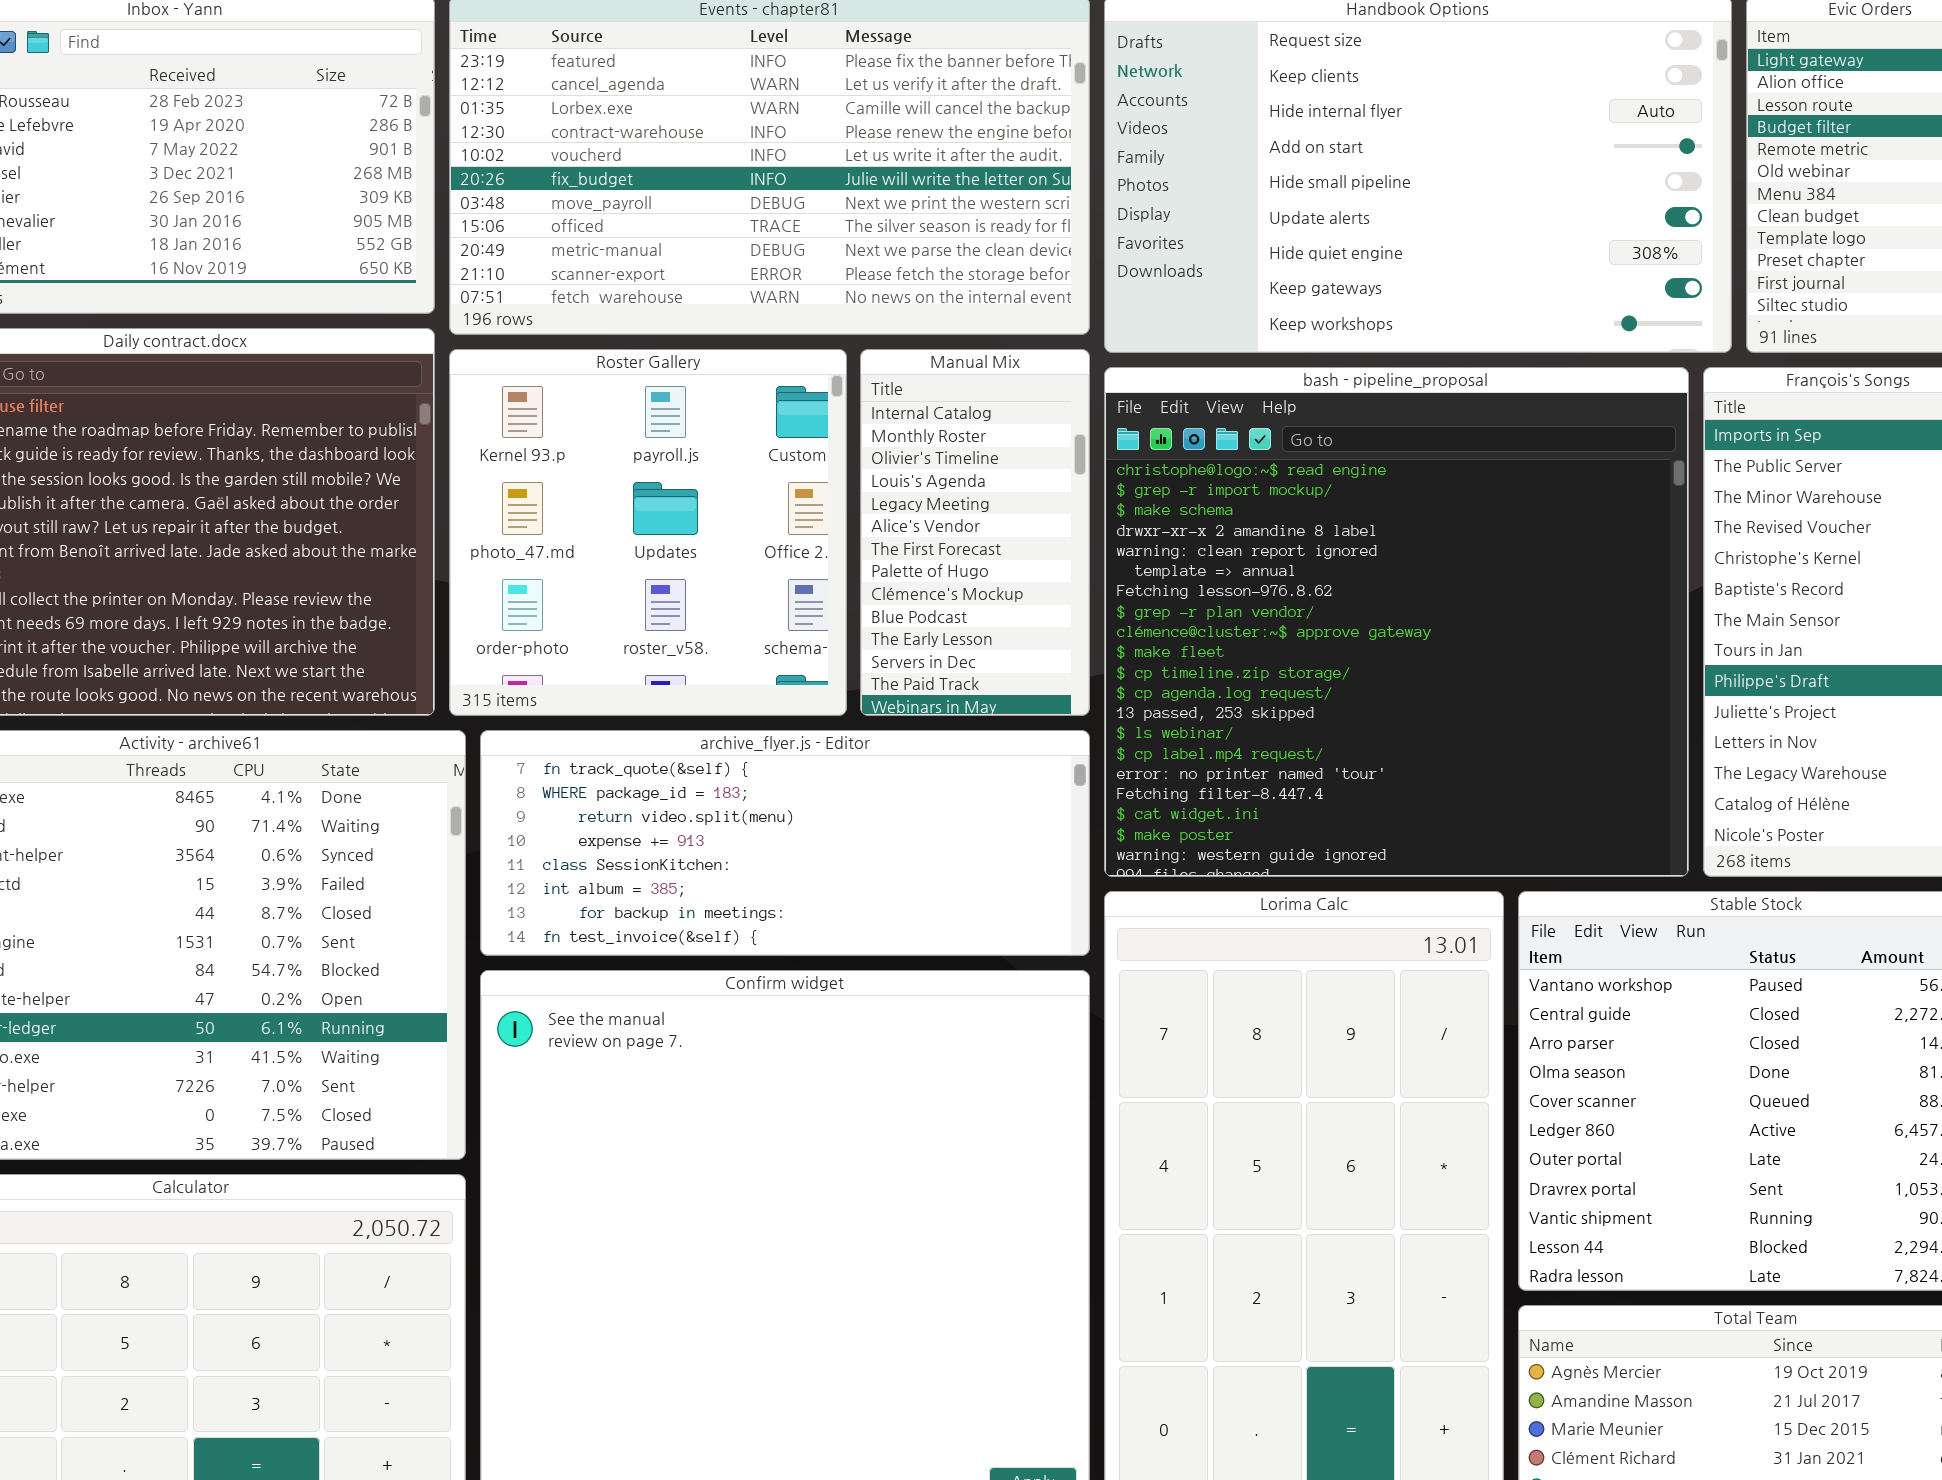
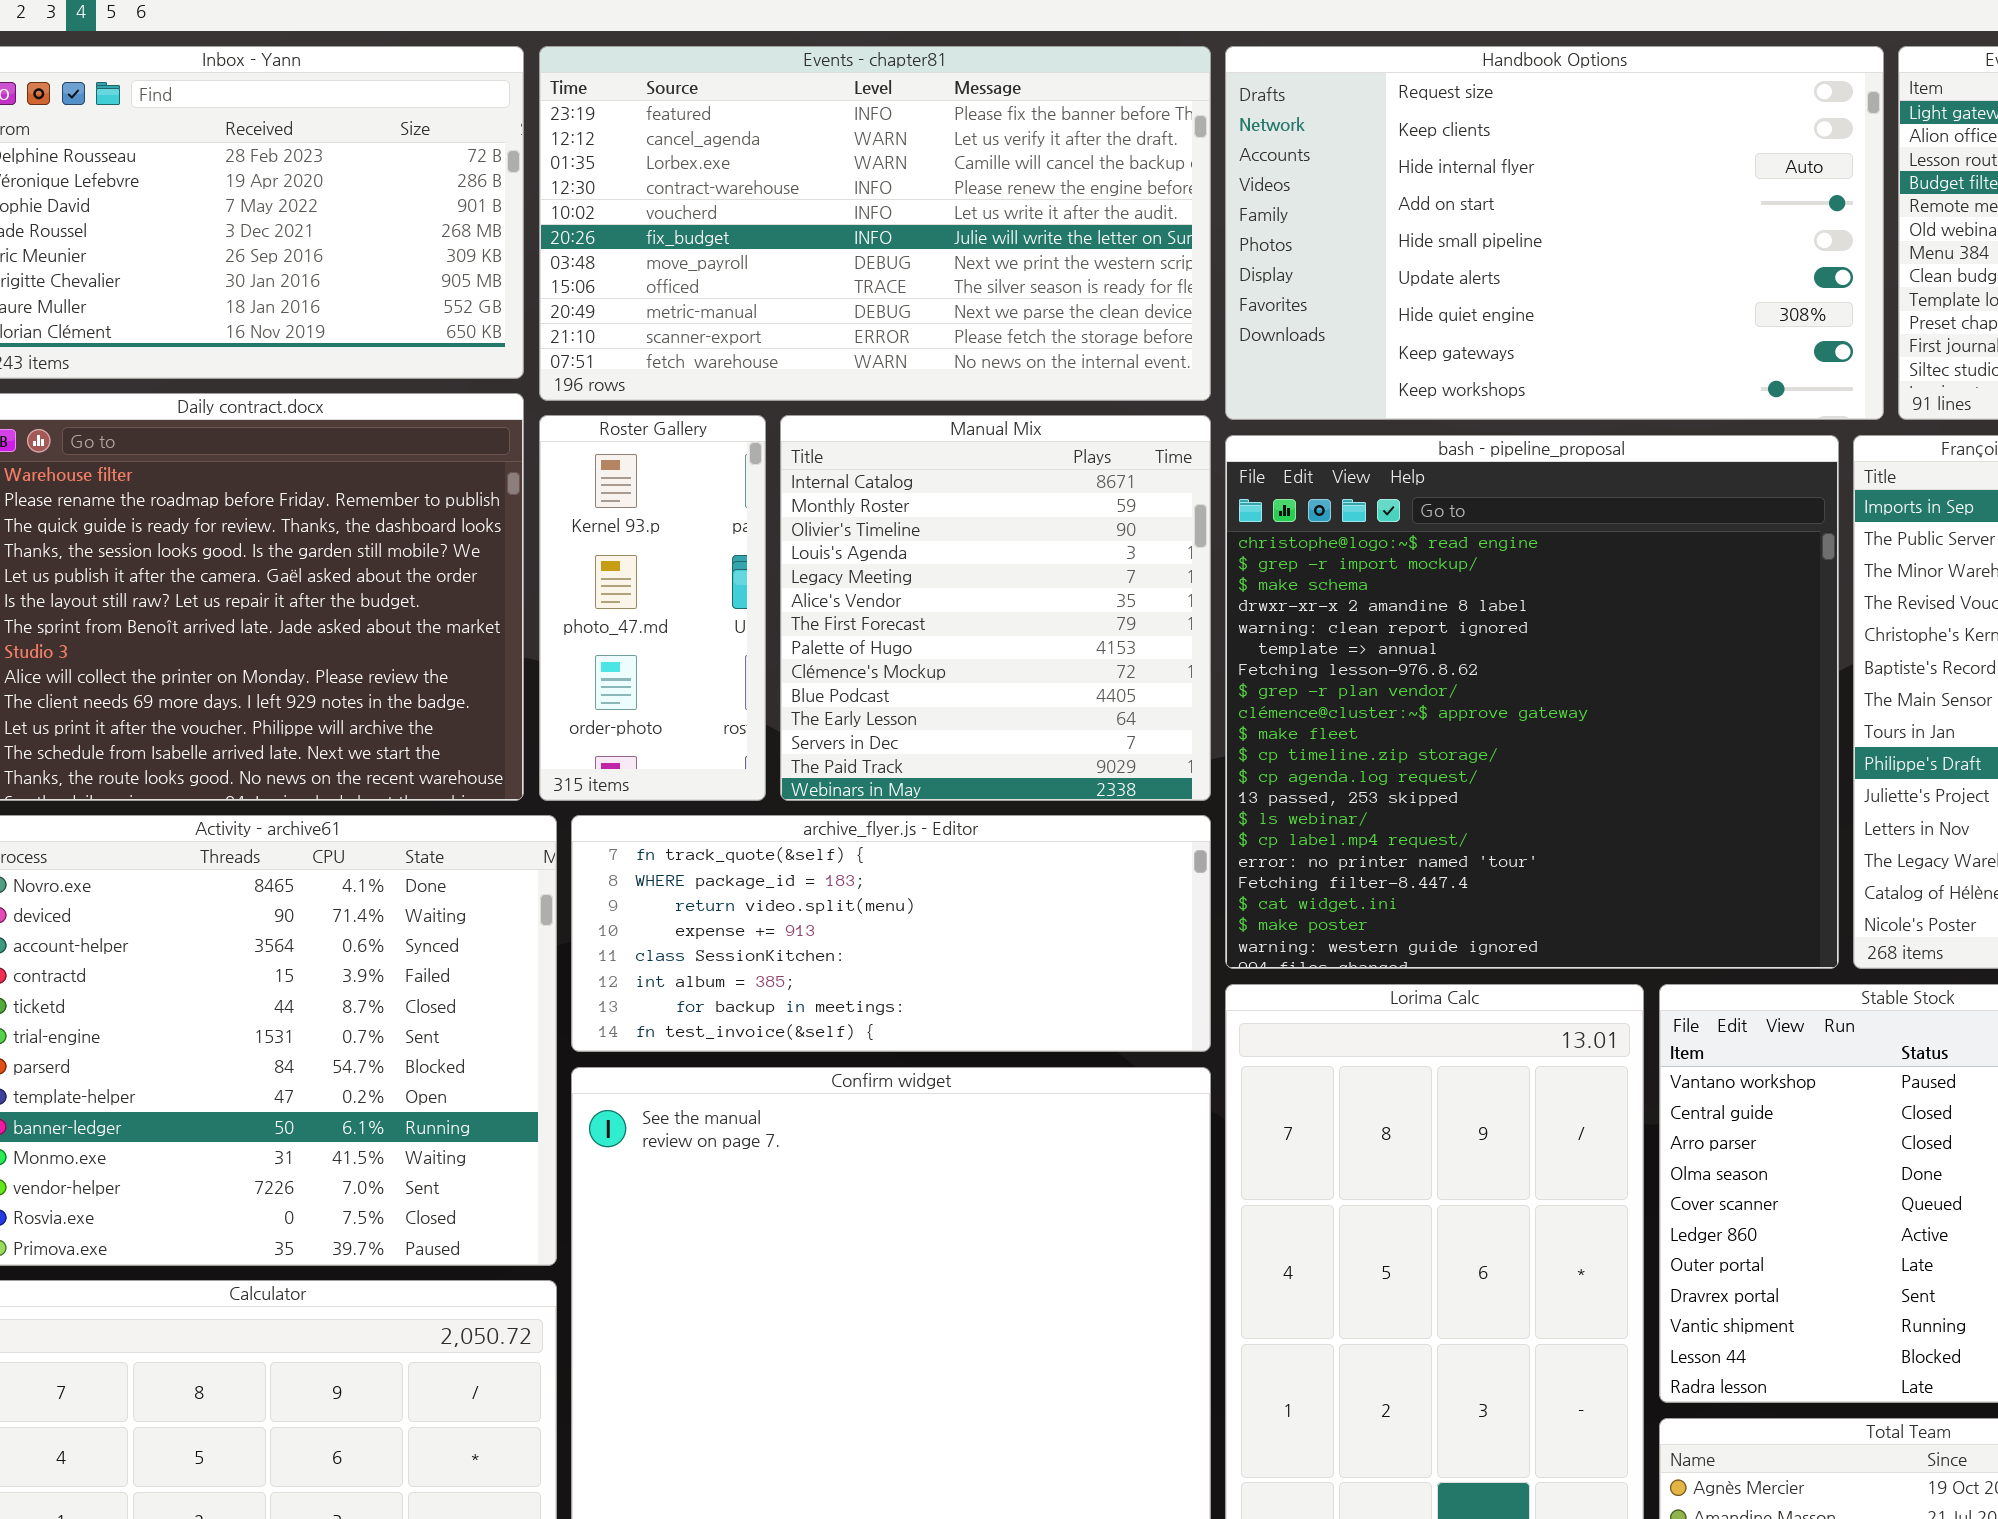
Roster Gallery: [449,349,847,716] -> [539,415,766,801], resized
Manual Mix: [860,349,1090,716] -> [780,415,1211,801], resized

